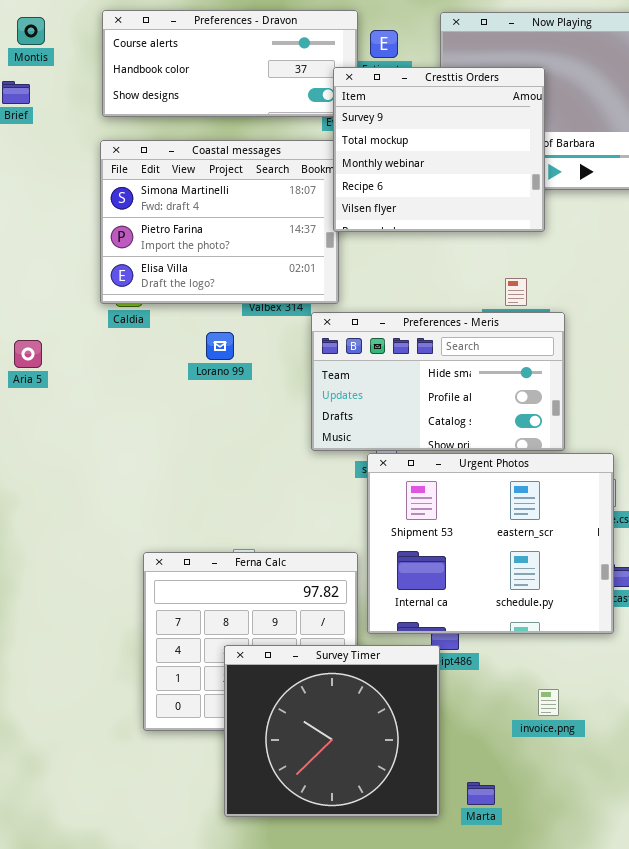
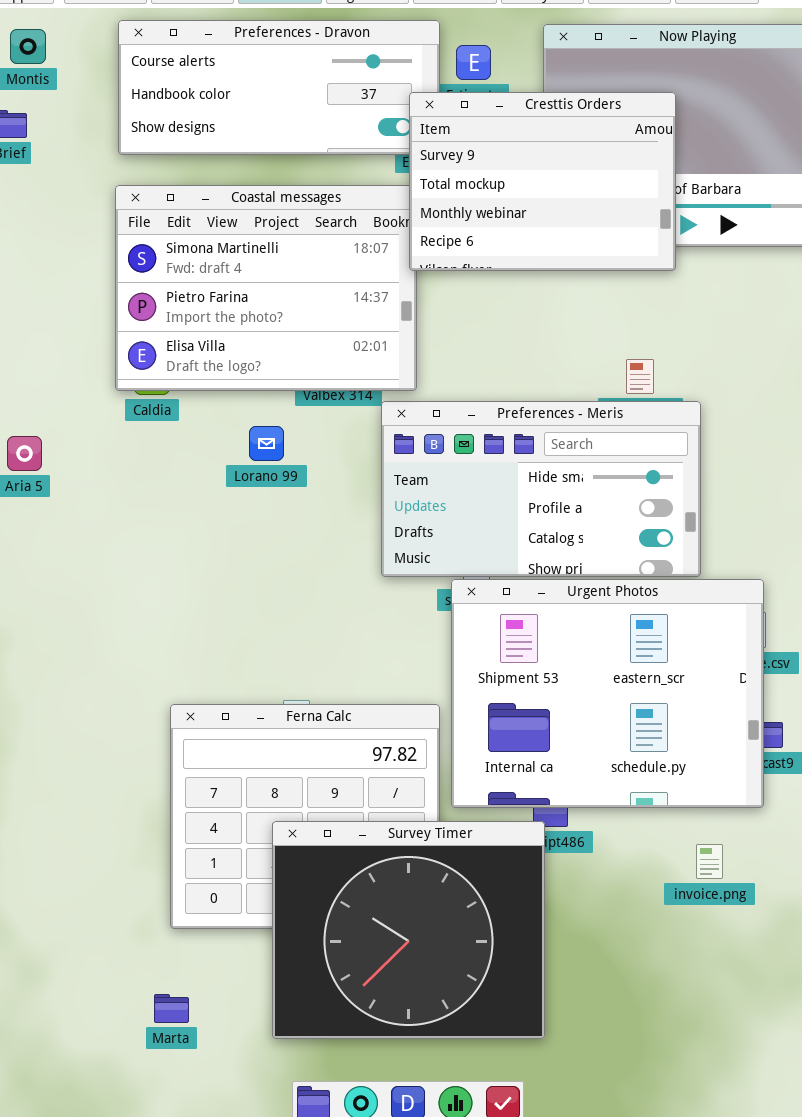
Cresttis Orders: [333,67,545,232] -> [409,92,676,271], resized
invoice.png: [538,689,559,716] -> [696,844,723,879], moved
Marta: [467,782,495,805] -> [154,994,189,1023], moved

